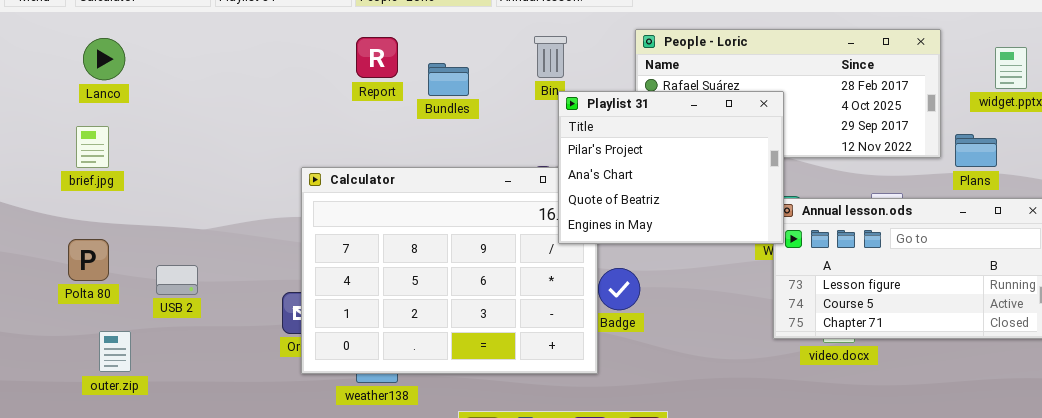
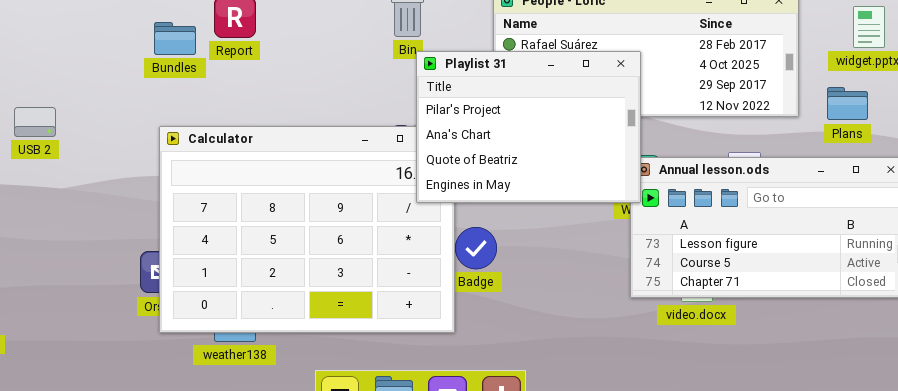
Bundles: [428,63,469,96] -> [154,22,196,55], moved
Plans: [955,134,997,167] -> [827,87,868,120], moved
USB 2: [156,265,198,295] -> [14,107,56,137], moved

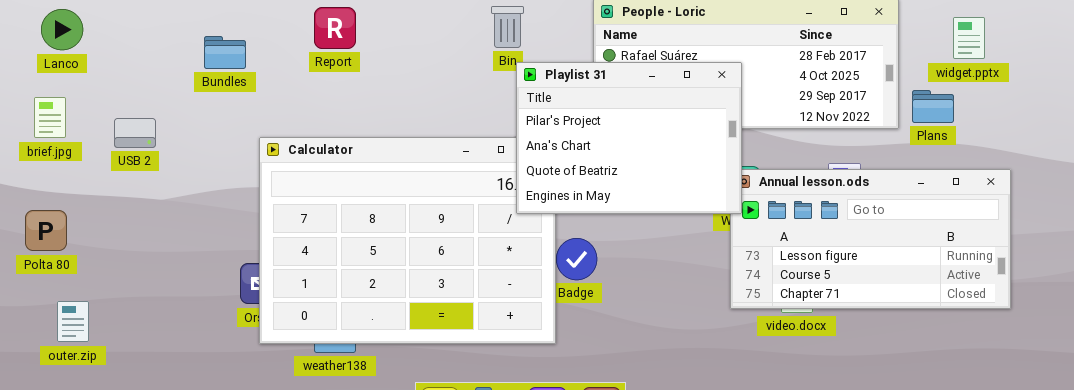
Bundles: [154,22,196,55] -> [204,36,246,69], moved
Plans: [827,87,868,120] -> [912,90,954,123], moved

